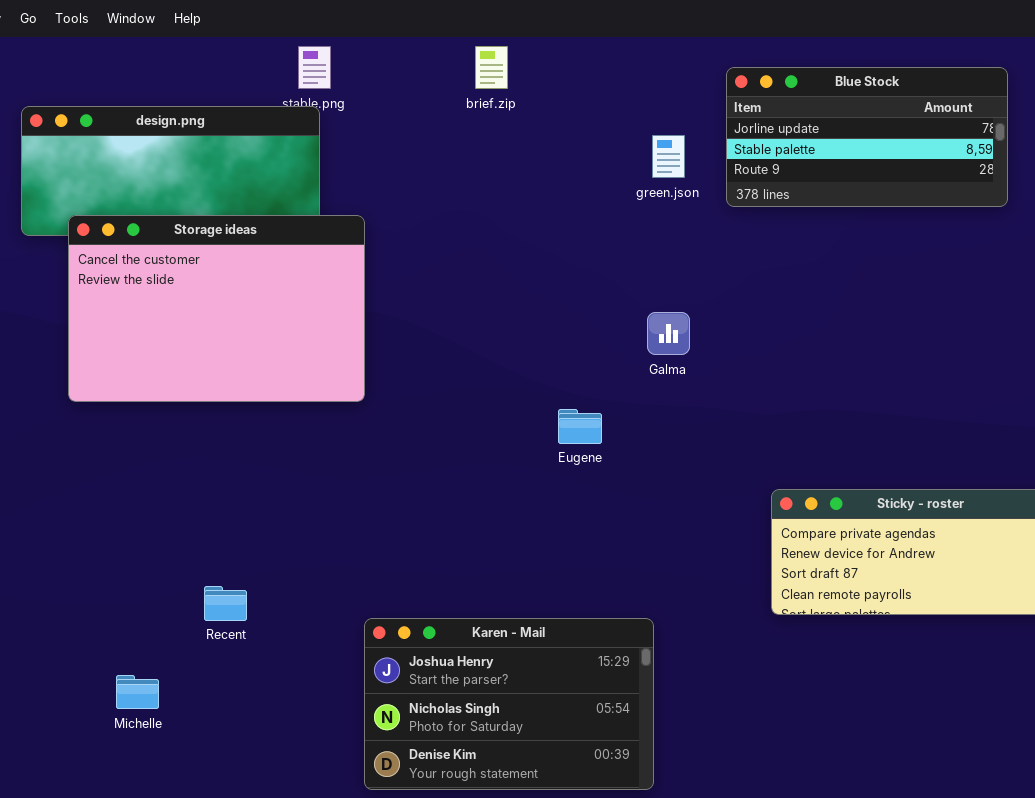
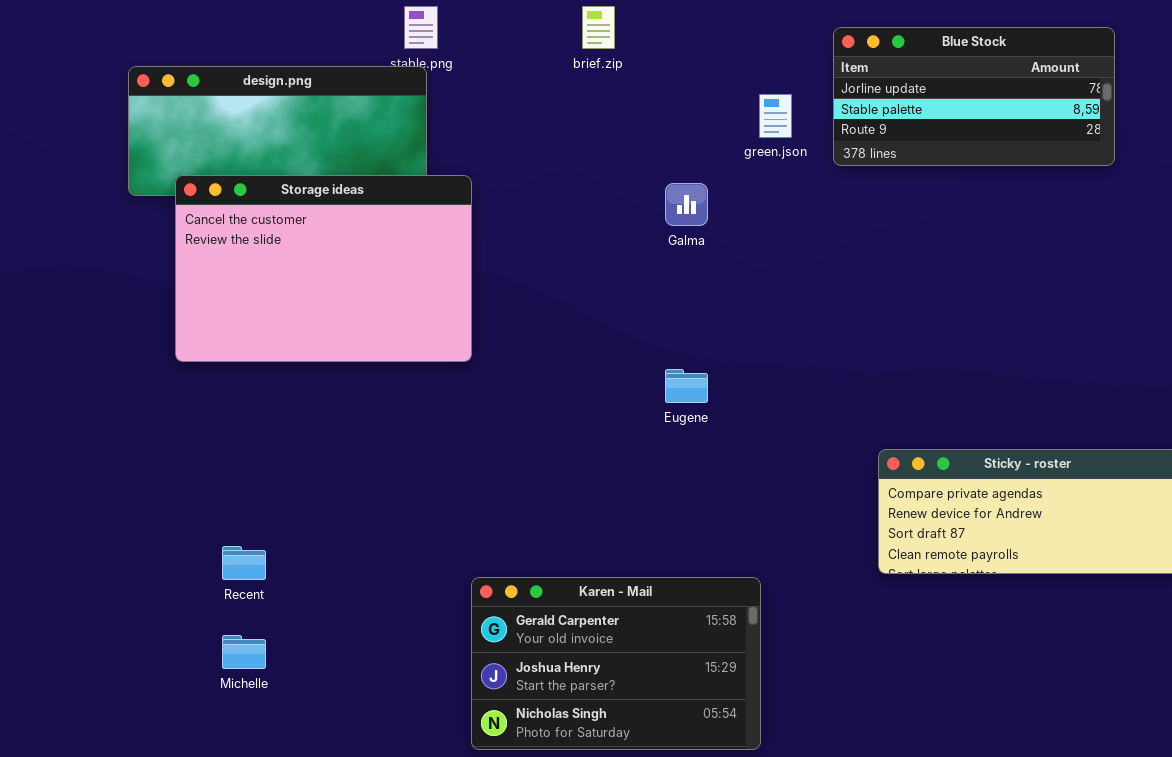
Galma: [647,312,690,355] -> [665,183,708,226], moved
Recent: [204,586,247,621] -> [222,546,266,580], moved
Karen - Mail: [364,618,654,790] -> [471,577,761,750], scrolled up 1 row

